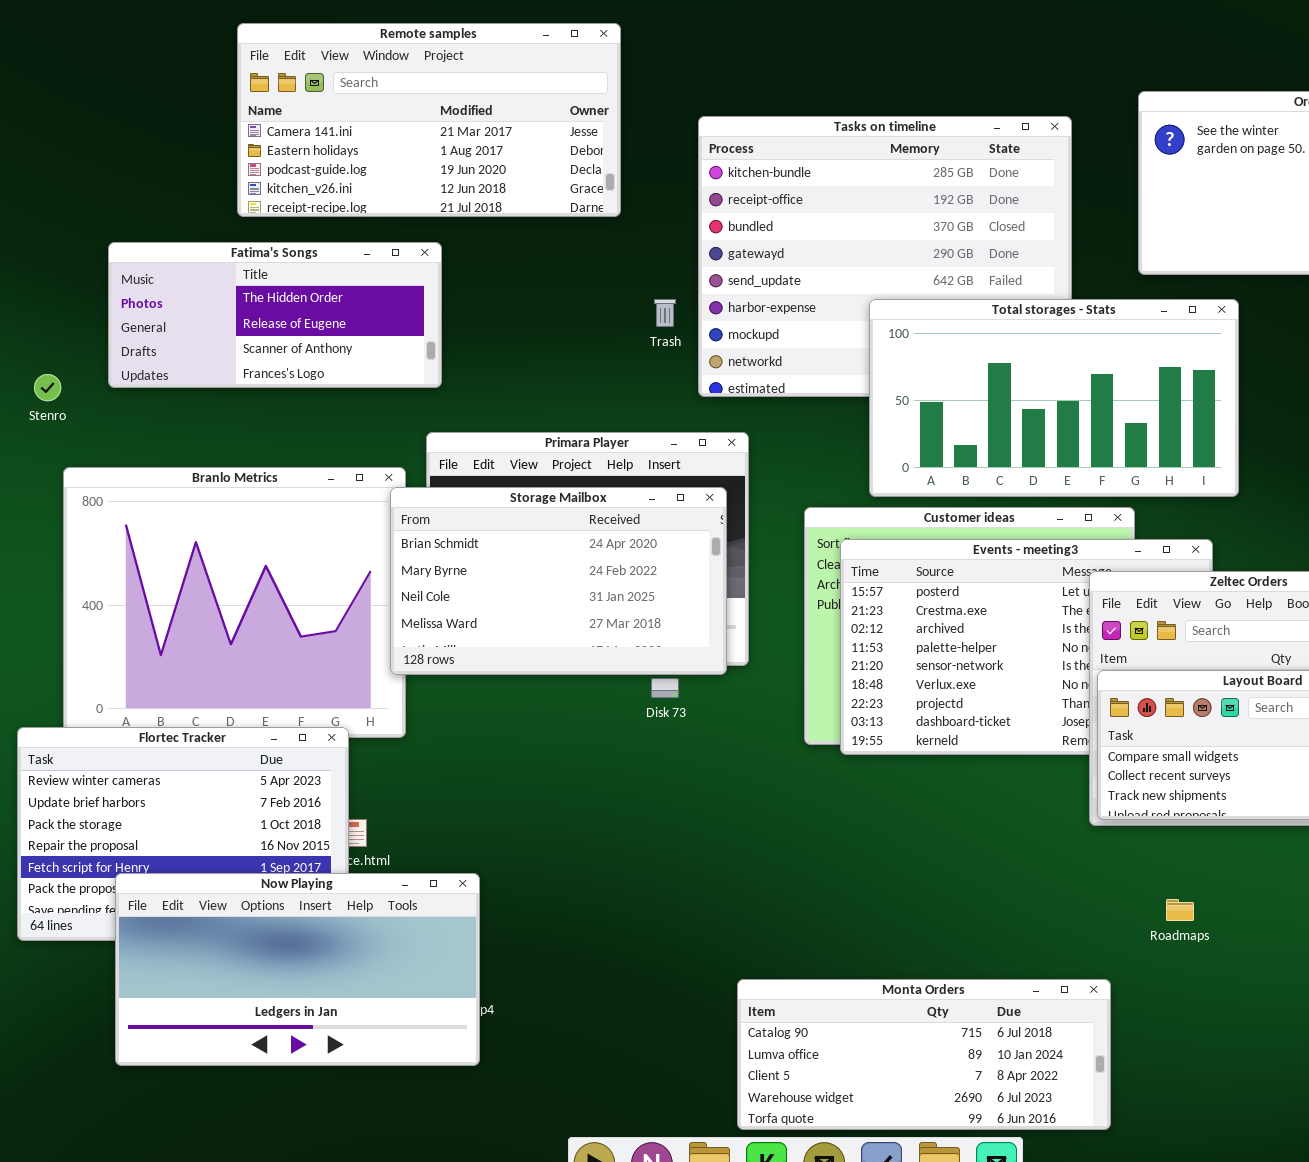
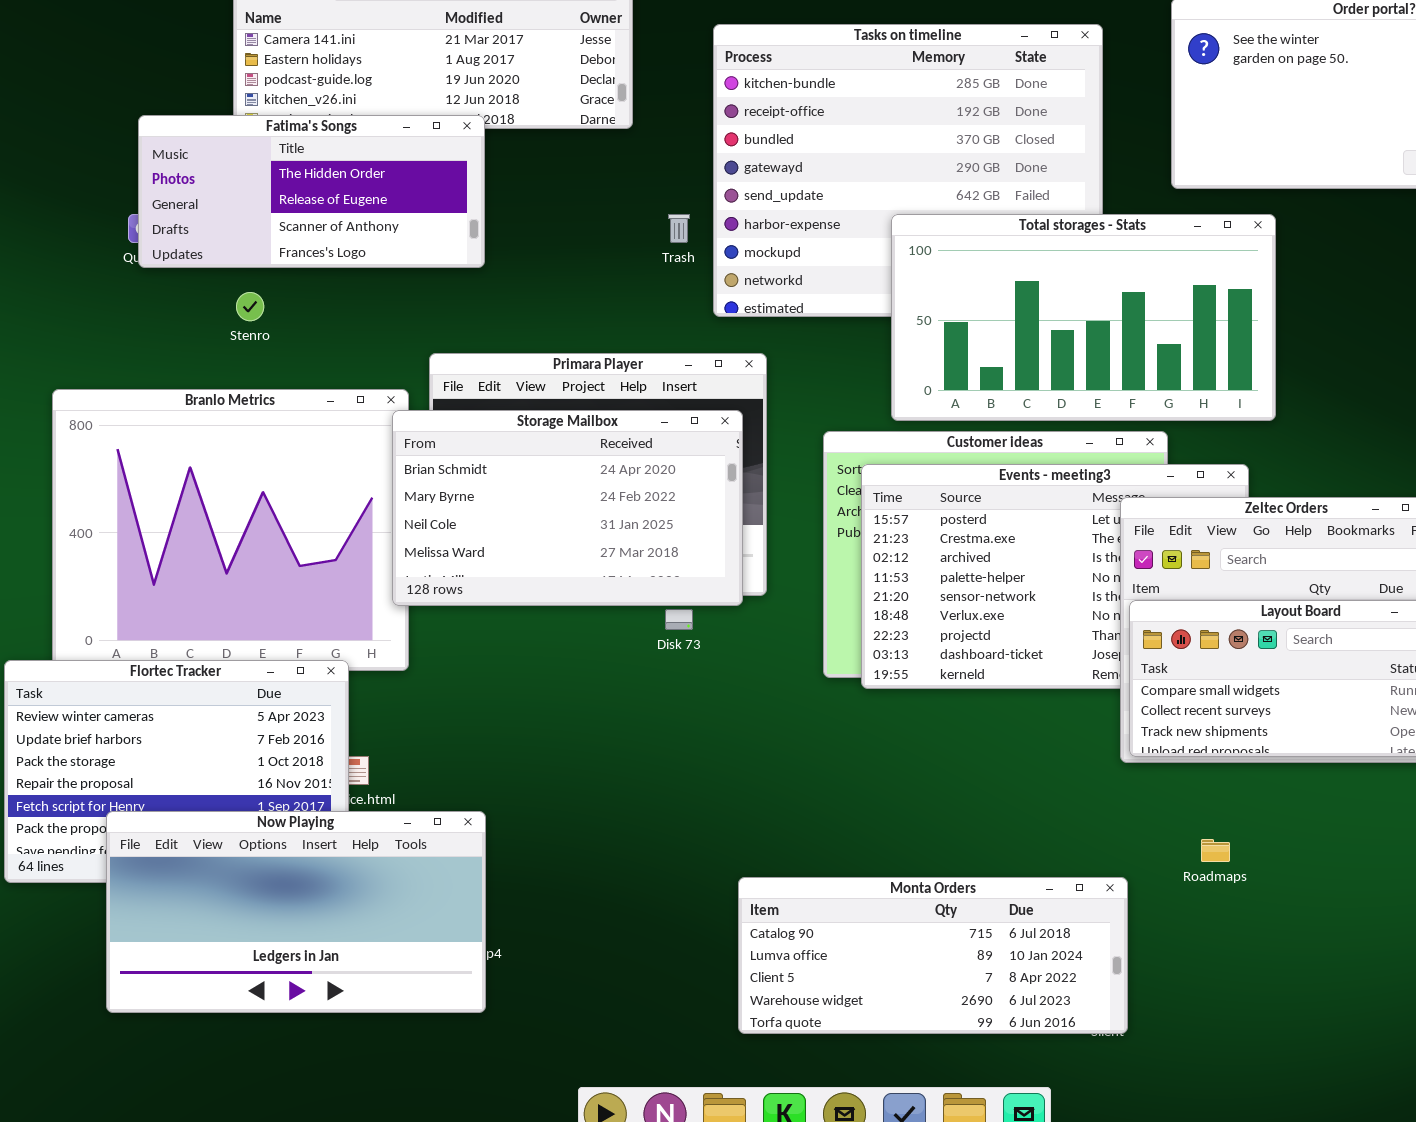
Fatima's Songs: [108,242,442,388] -> [138,115,485,268], moved
Stenro: [34,374,61,401] -> [236,292,264,321], moved
Monta Orders: [737,979,1111,1130] -> [738,877,1128,1034], moved

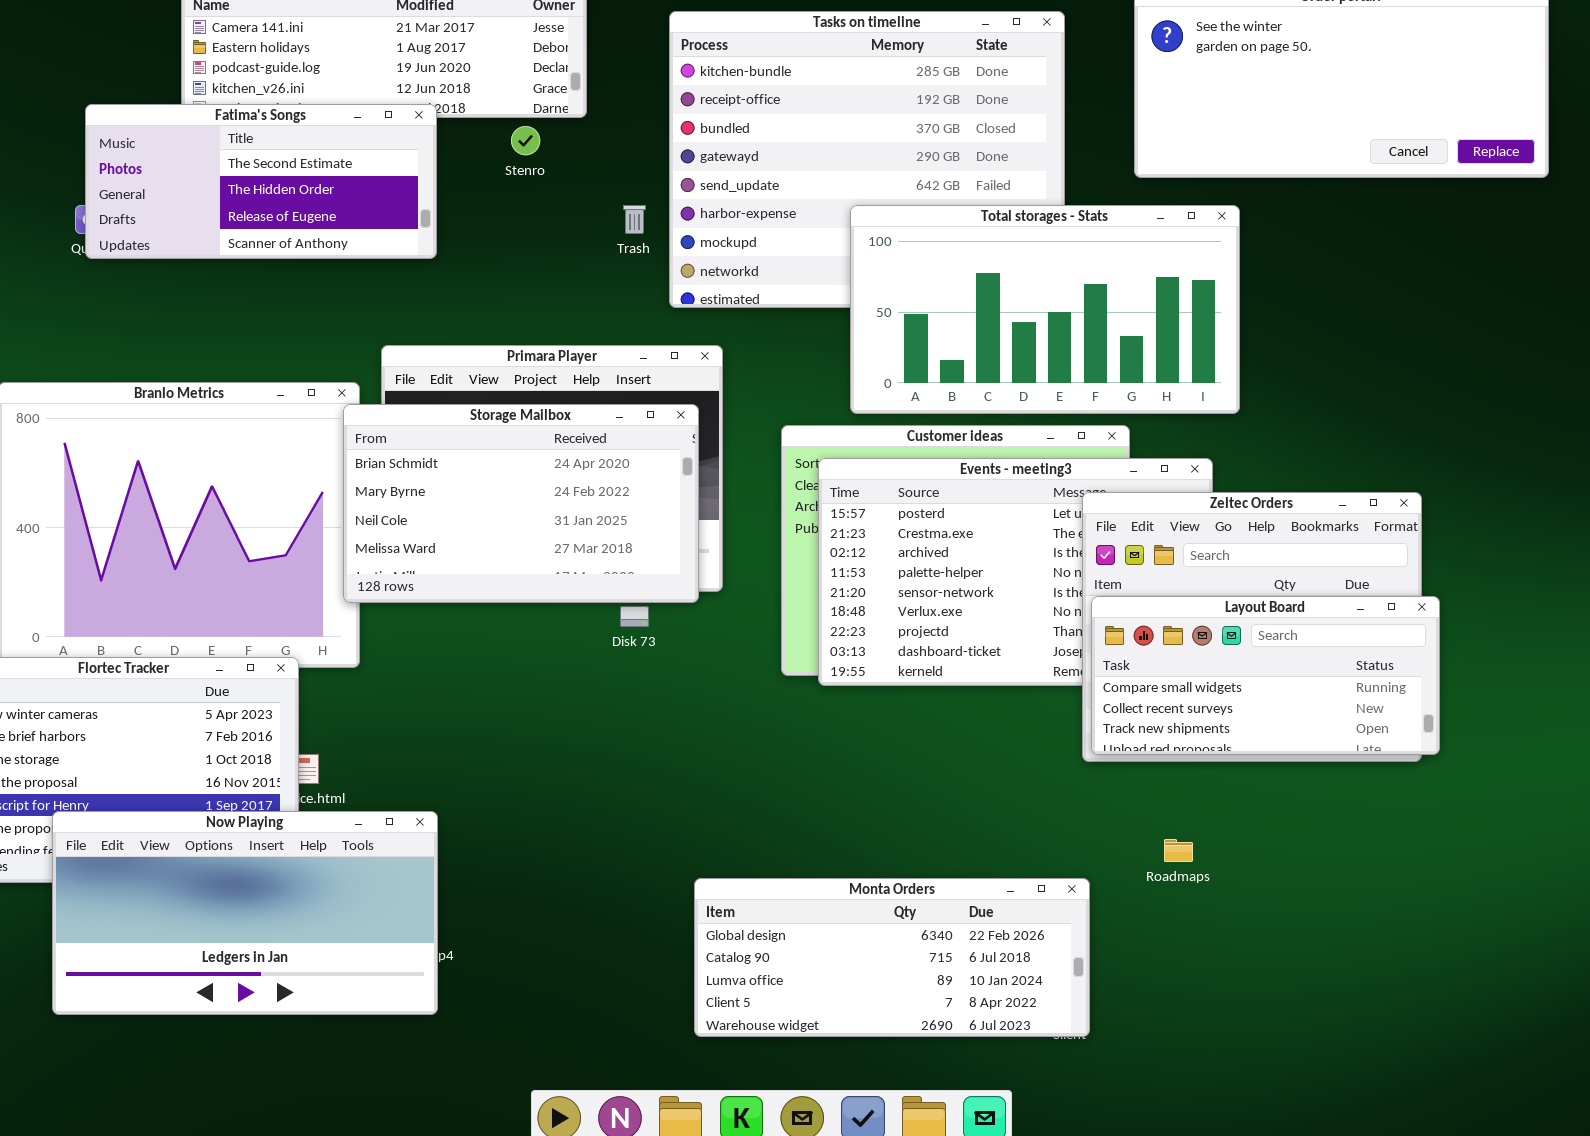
Fatima's Songs: [138,115,485,268] -> [85,104,437,259], scrolled up 1 row
Stenro: [236,292,264,321] -> [511,126,540,155], moved
Monta Orders: [738,877,1128,1034] -> [694,878,1090,1037], scrolled up 1 row

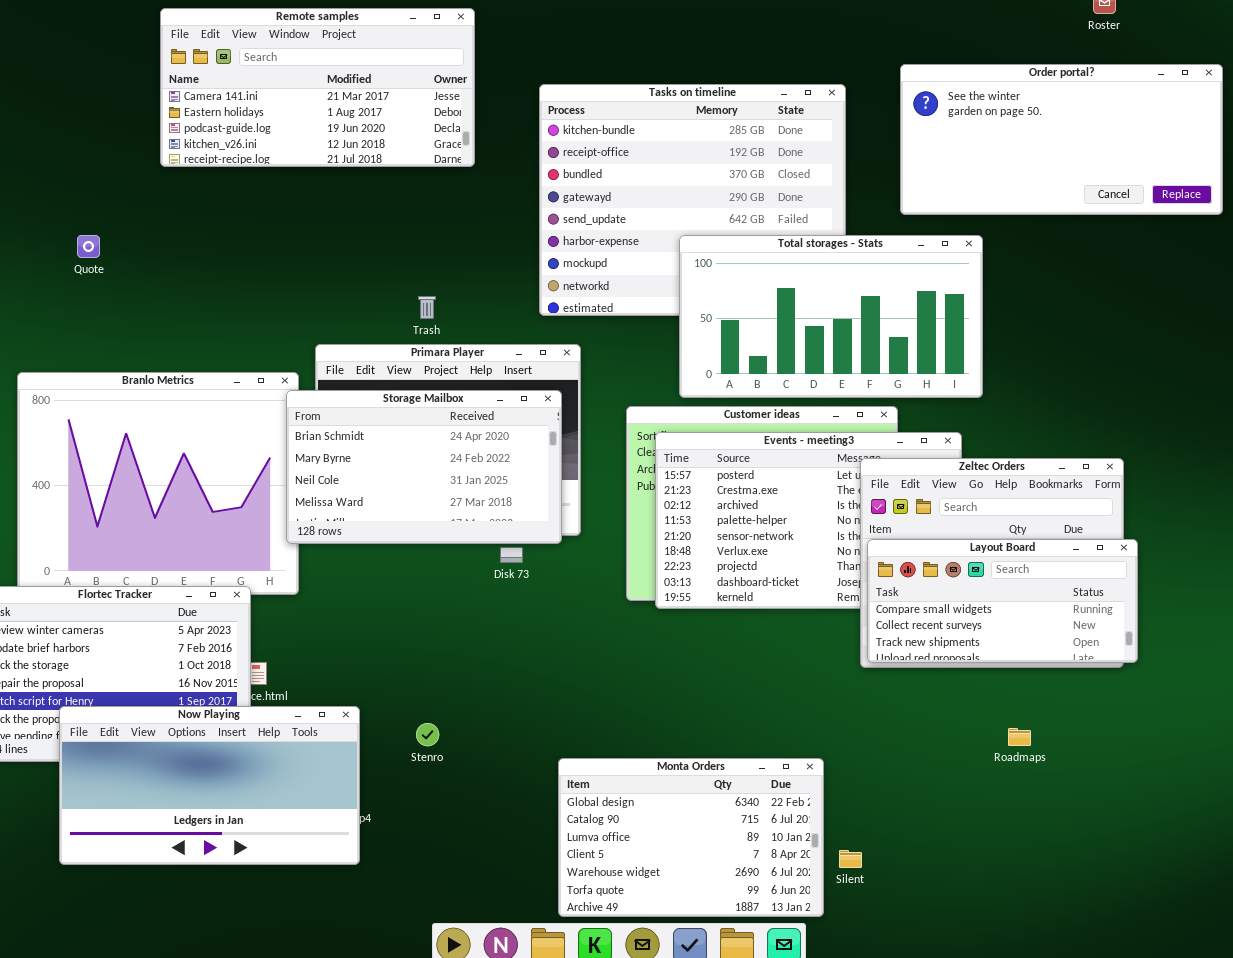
Fatima's Songs: [85,104,437,259] -> none, closed
Stenro: [511,126,540,155] -> [416,723,439,746], moved
Trash: [623,205,646,234] -> [418,296,436,319], moved
Roadmaps: [1164,839,1193,862] -> [1008,728,1031,746], moved
Monta Orders: [694,878,1090,1037] -> [558,758,824,917], resized

